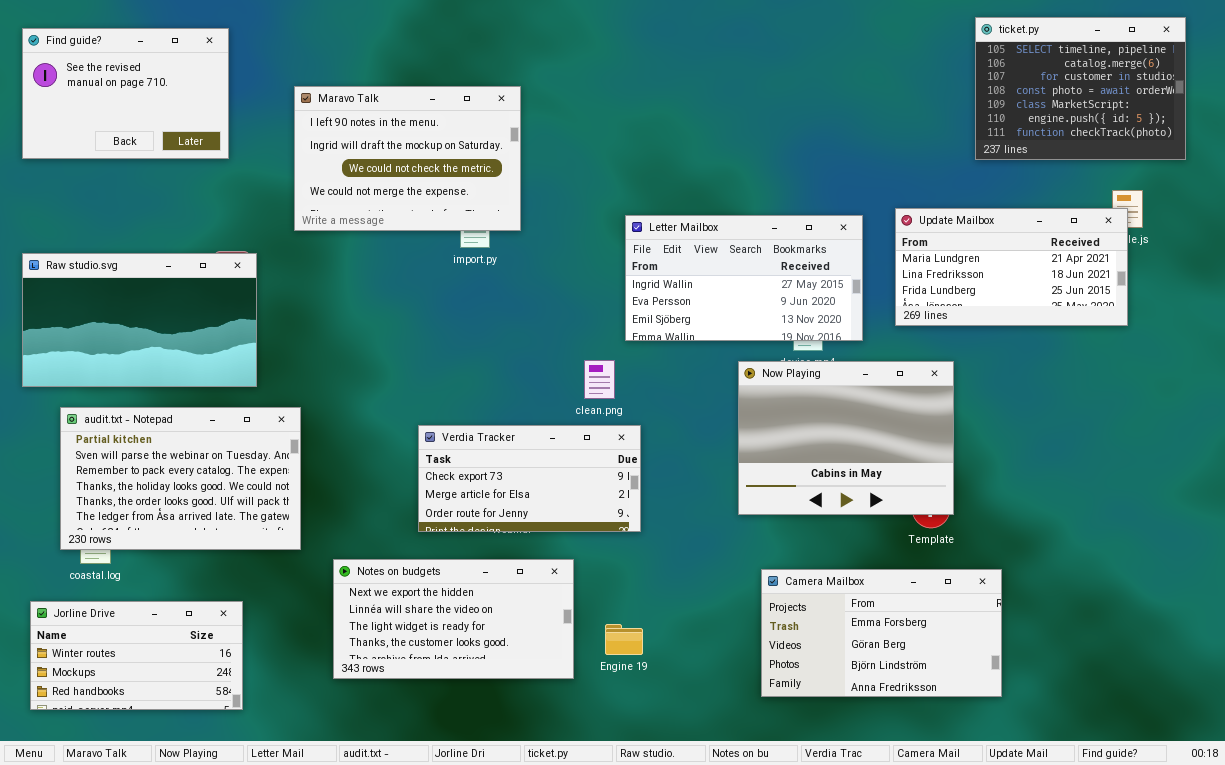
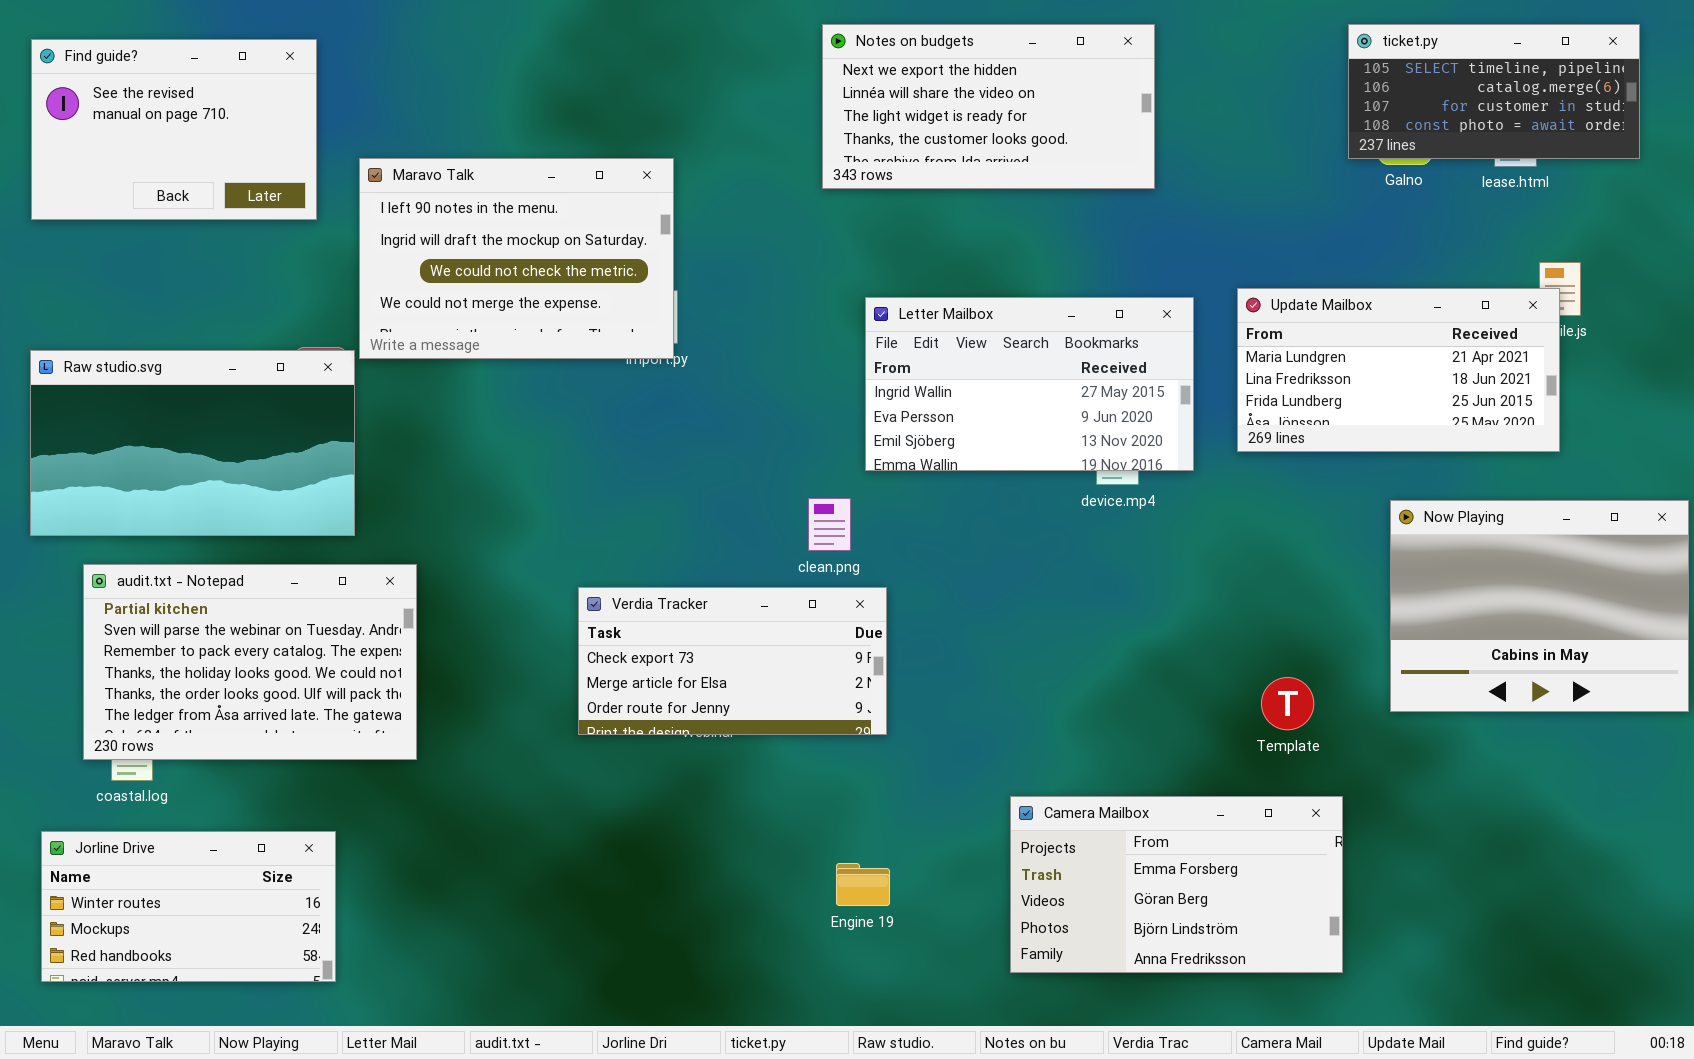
ticket.py: [975,17,1186,160] -> [1348,24,1640,159], resized
Maravo Talk: [294,86,521,231] -> [359,158,674,359], moved
Now Playing: [738,361,954,515] -> [1390,500,1689,712], moved
Notes on budgets: [333,559,574,679] -> [822,24,1155,189], moved
Camera Mailbox: [761,569,1002,697] -> [1010,796,1343,973], moved

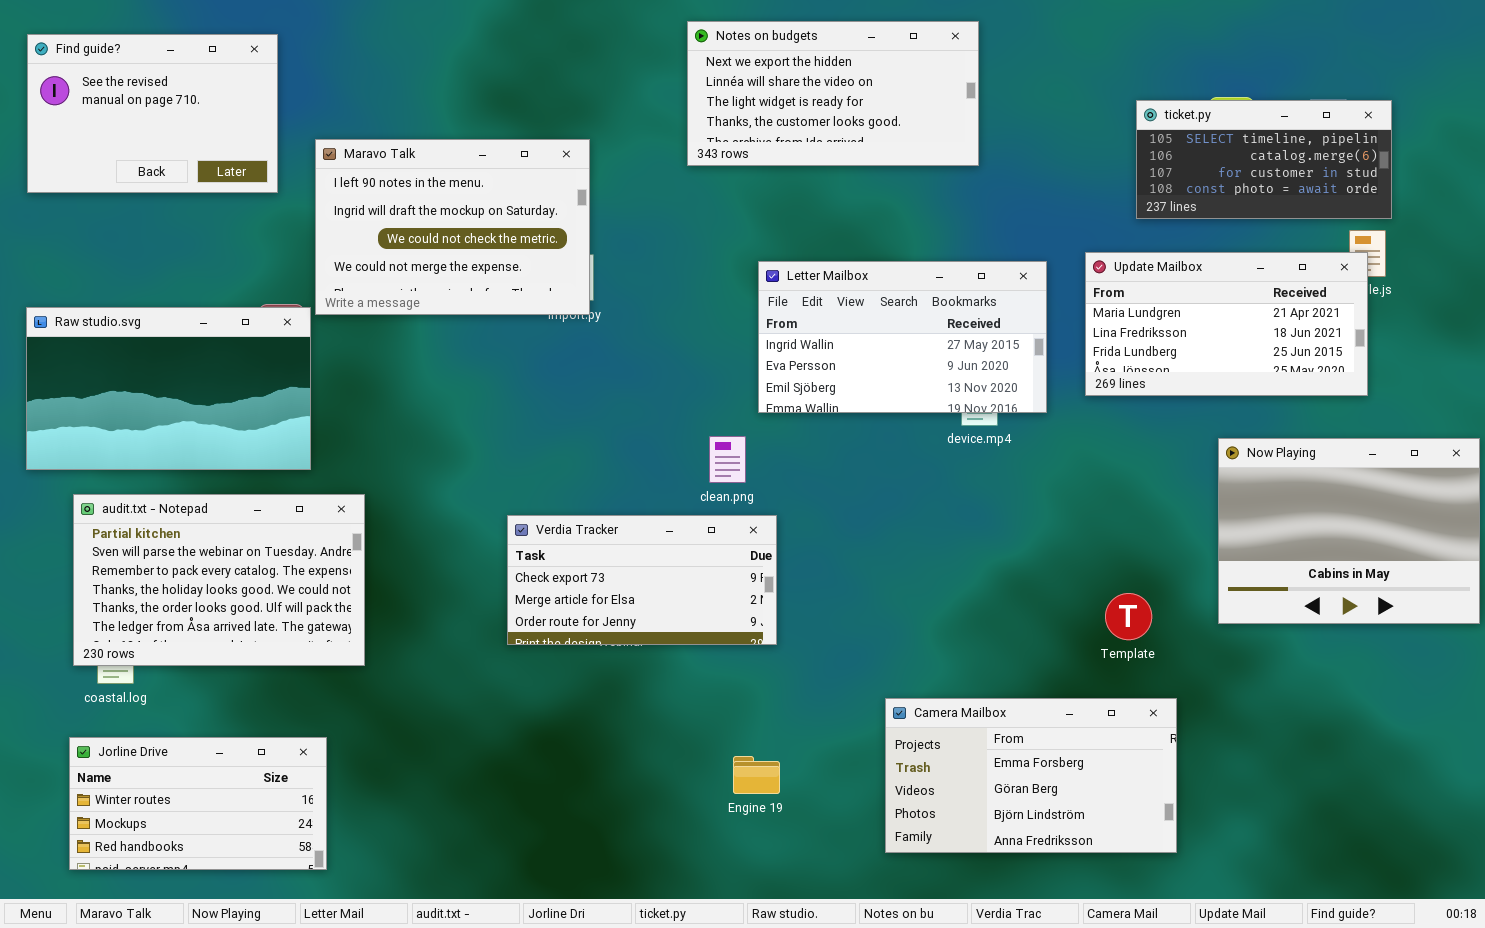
Notes on budgets: [822,24,1155,189] -> [687,21,979,166], moved
ticket.py: [1348,24,1640,159] -> [1136,100,1392,219], moved
Jorline Drive: [41,831,336,982] -> [69,737,327,870], moved

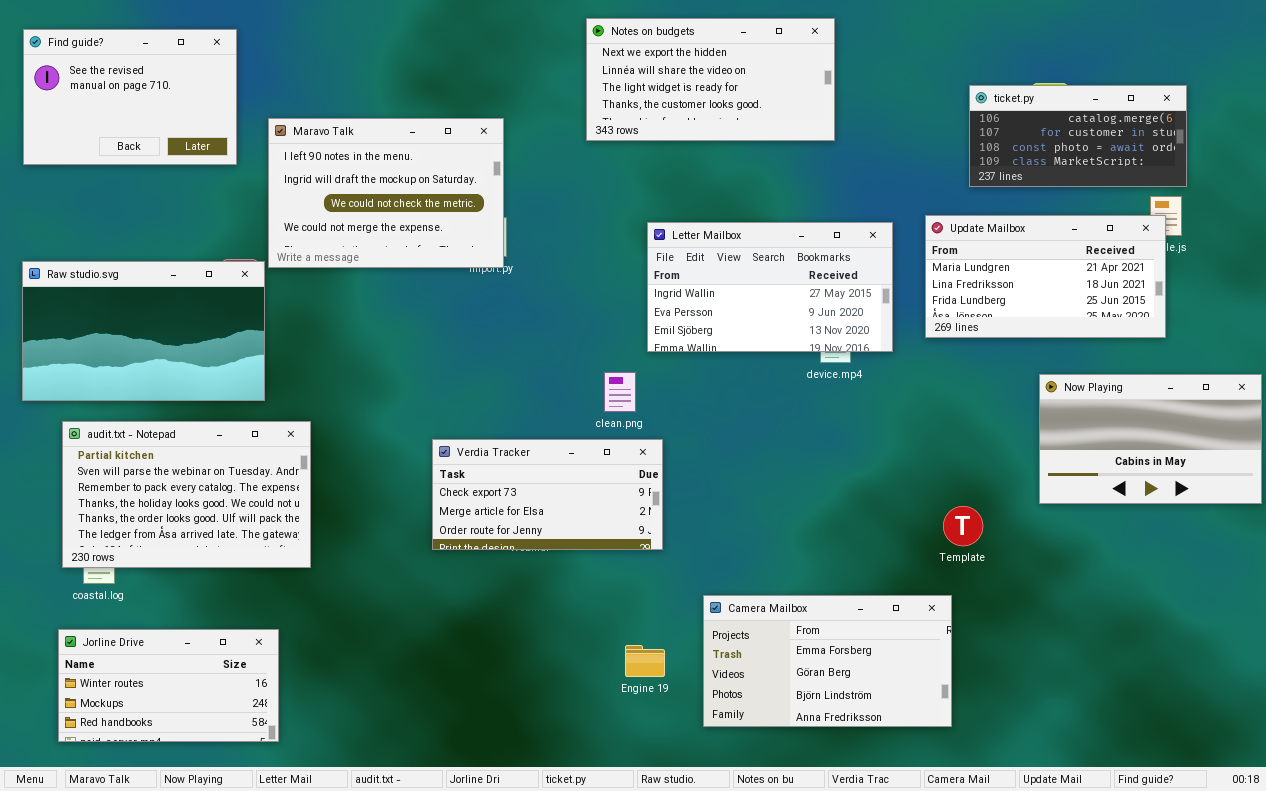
ticket.py: [1136,100,1392,219] -> [969,85,1187,187], scrolled down 1 row
Now Playing: [1218,438,1480,624] -> [1039,374,1262,504], resized
Camera Mailbox: [885,698,1177,853] -> [703,595,952,727], moved

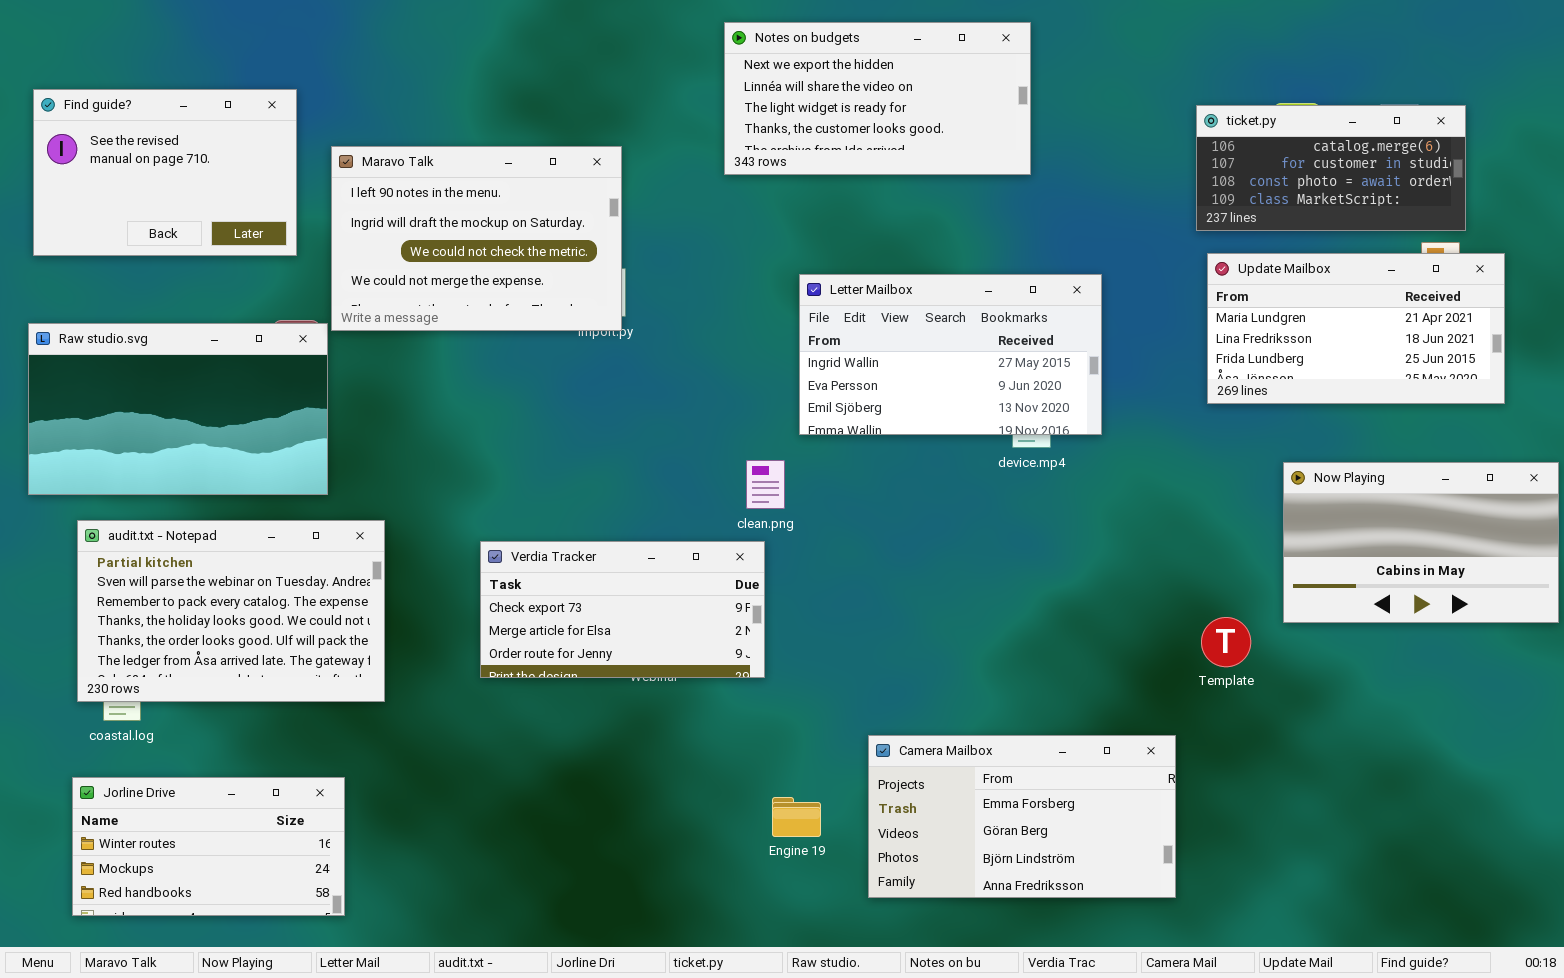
Find guide?: [23,29,237,165] -> [33,89,297,256], moved
Update Mailbox: [925,215,1166,338] -> [1207,253,1505,404], moved
Verdia Tracker: [432,439,663,550] -> [480,541,765,678], moved
Template: [943,506,983,546] -> [1201,617,1251,667], moved

